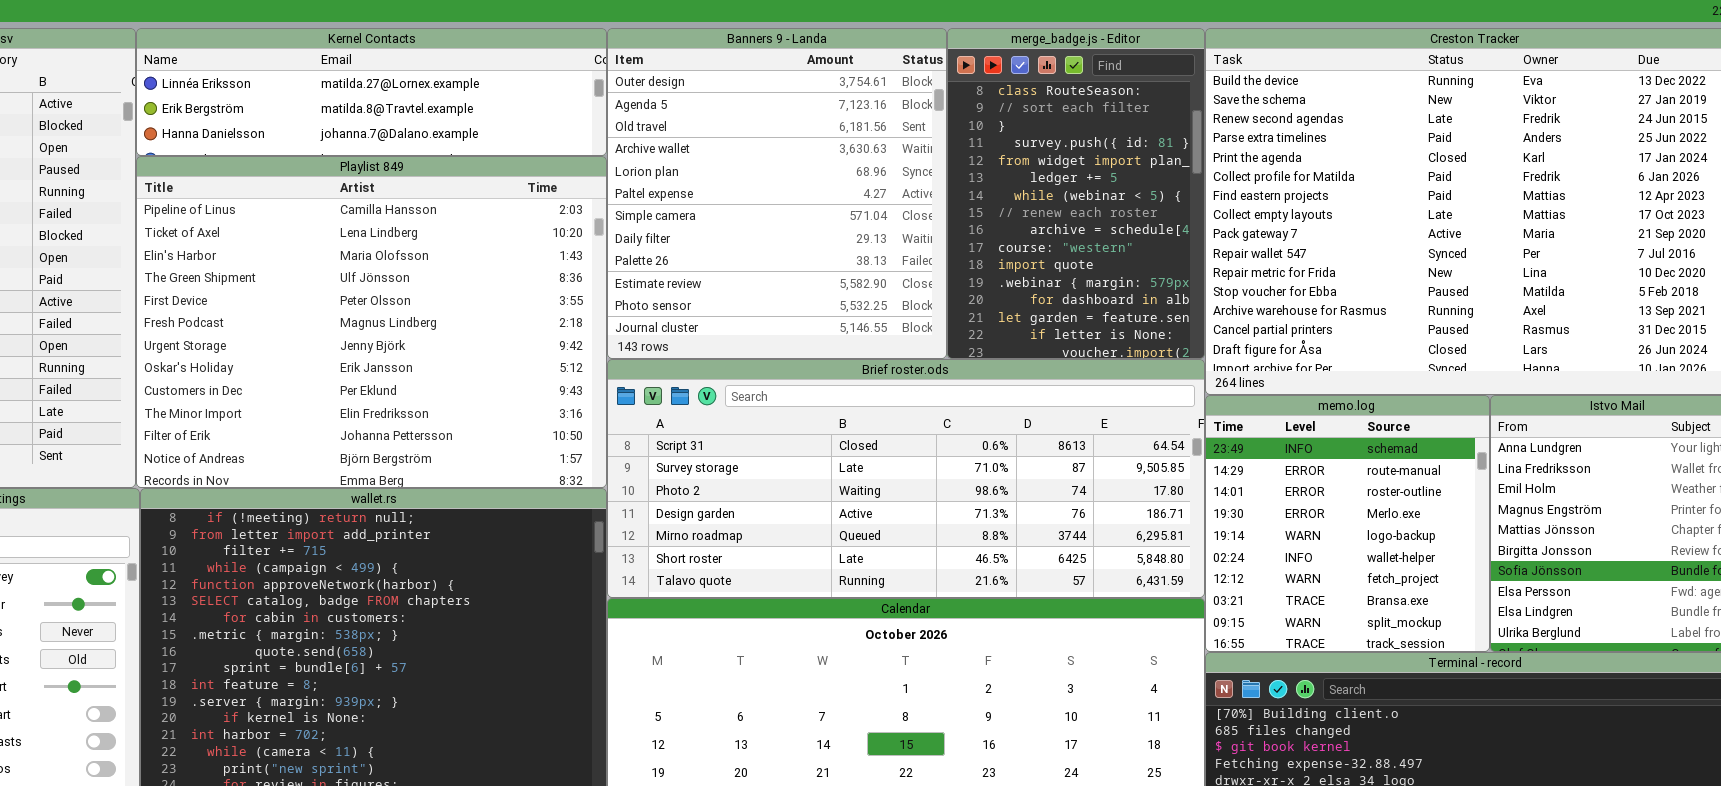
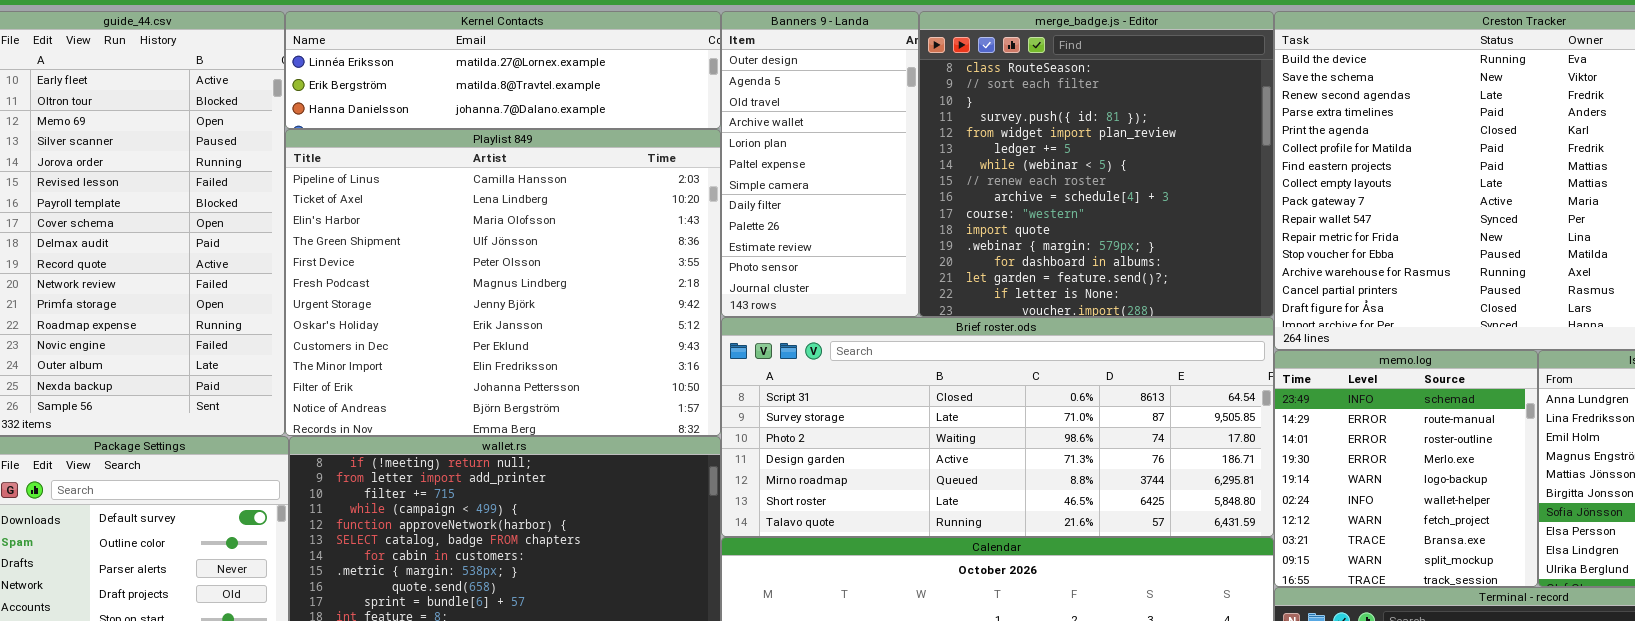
Banners 9 - Landa: [607,28,947,359] -> [721,11,919,317], resized
merge_badge.js - Editor: [947,28,1205,359] -> [919,11,1274,317], resized

